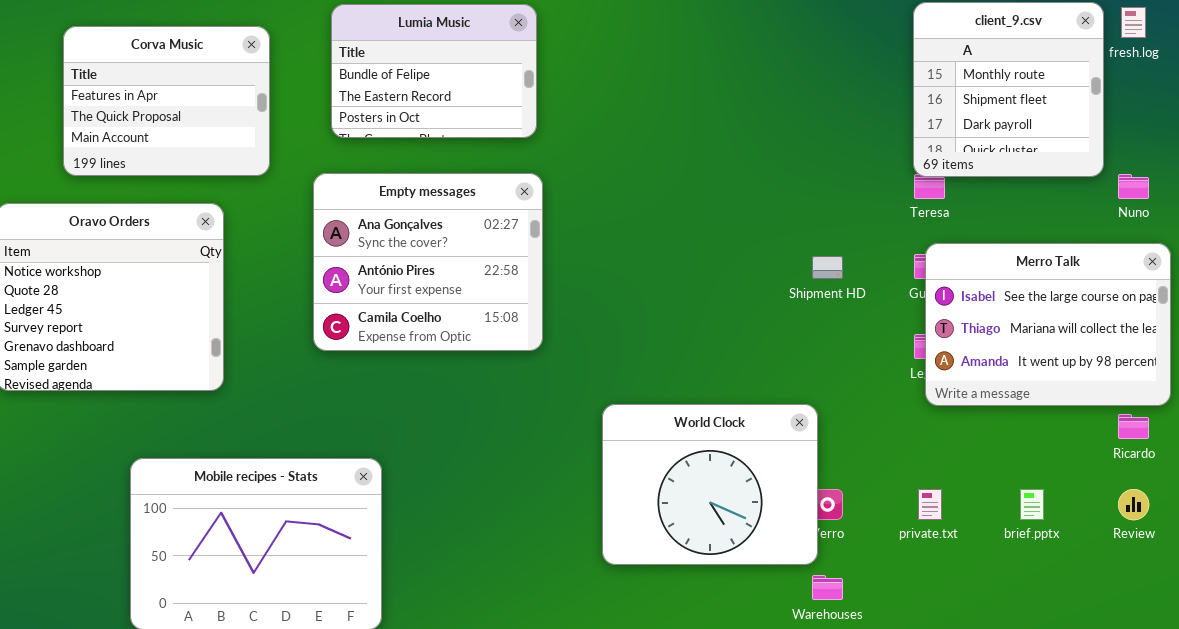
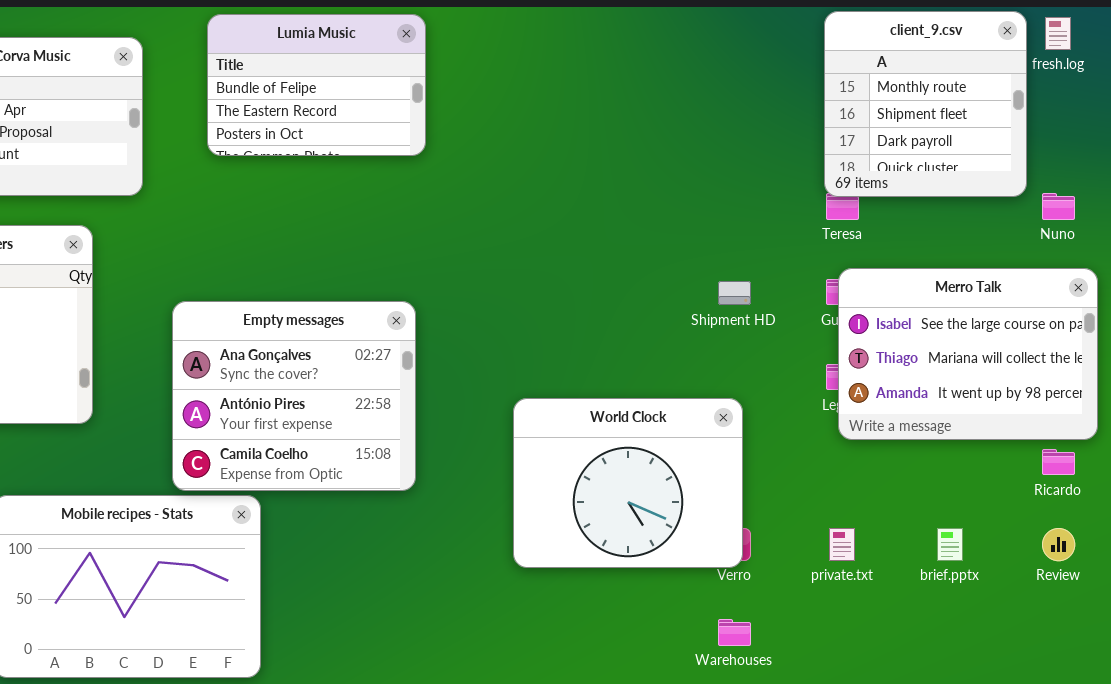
Empty messages: [313,173,543,351] -> [172,301,416,491], moved
World Clock: [602,404,818,565] -> [513,398,743,568], moved

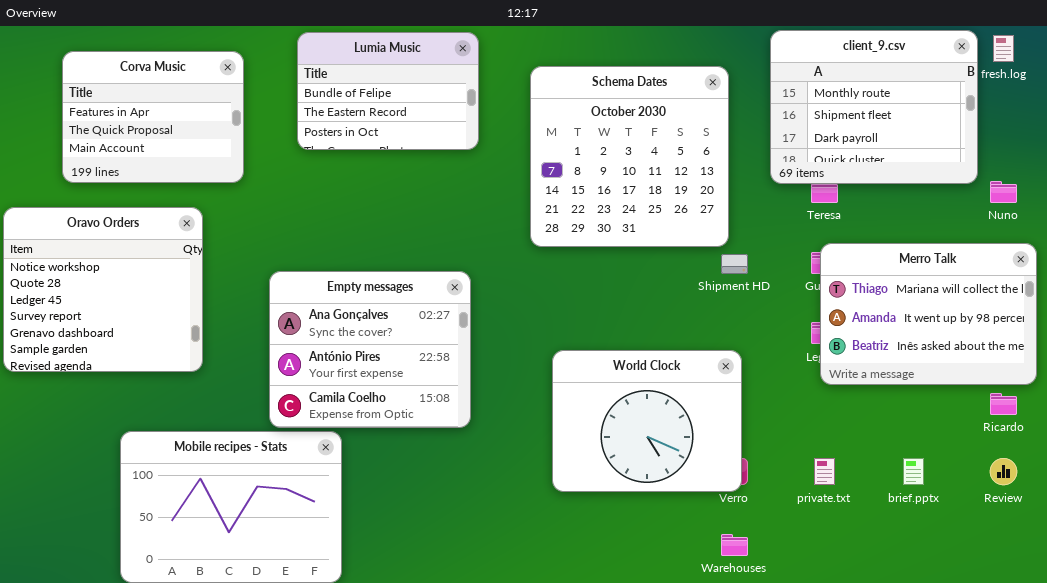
client_9.csv: [824,11,1027,197] -> [770,30,978,184], resized
Schema Dates: none -> [530,66,729,247], opened
Merro Talk: [838,268,1098,440] -> [820,243,1037,385], scrolled down 1 row

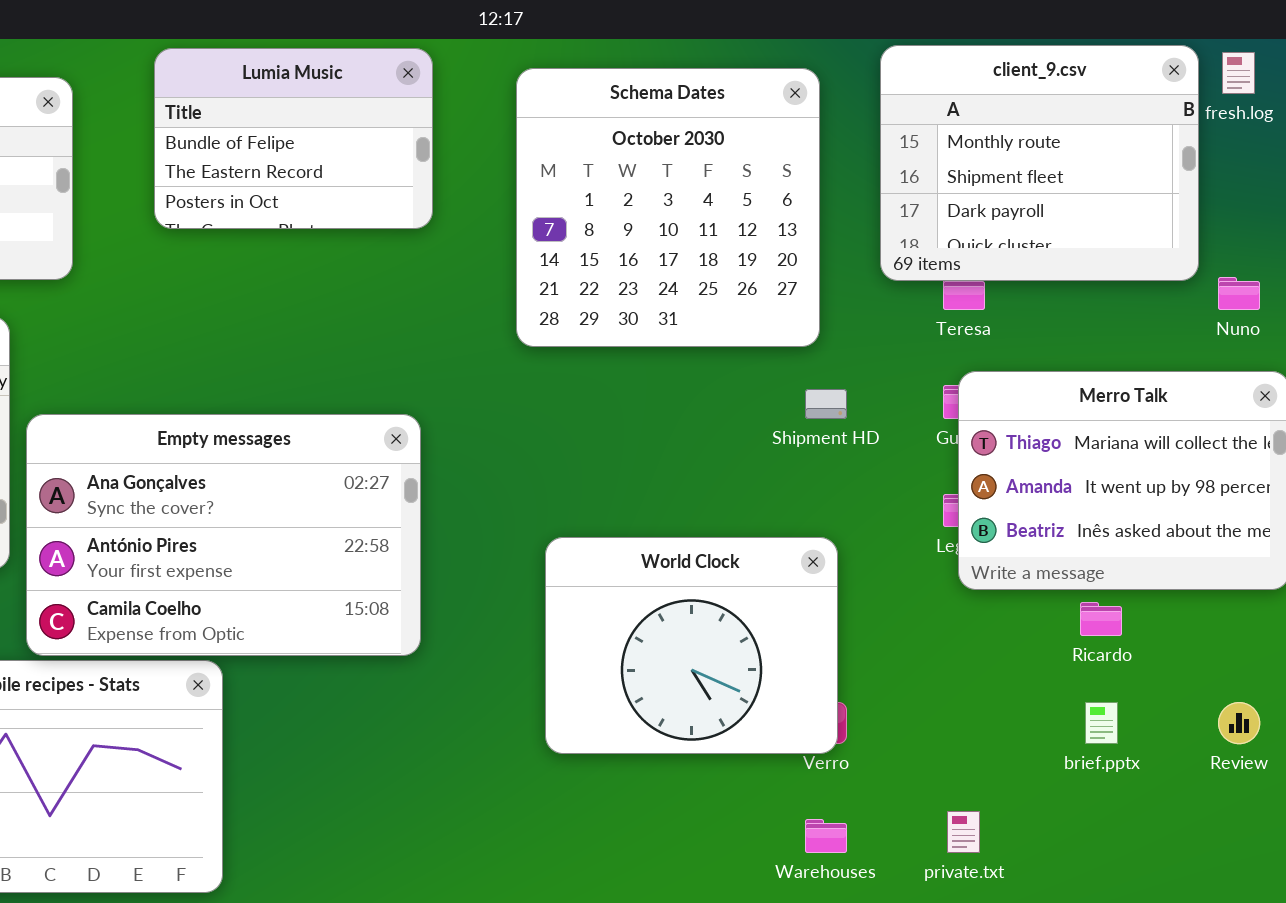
Schema Dates: [530,66,729,247] -> [516,68,820,347], moved
Empty messages: [269,271,471,428] -> [26,414,421,656], resized
Ricardo: [990,393,1017,415] -> [1080,602,1122,636], moved
private.txt: [814,458,835,485] -> [947,811,980,853], moved

